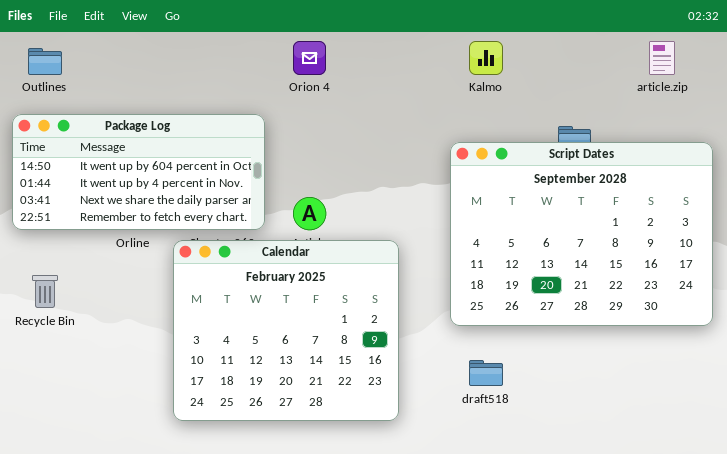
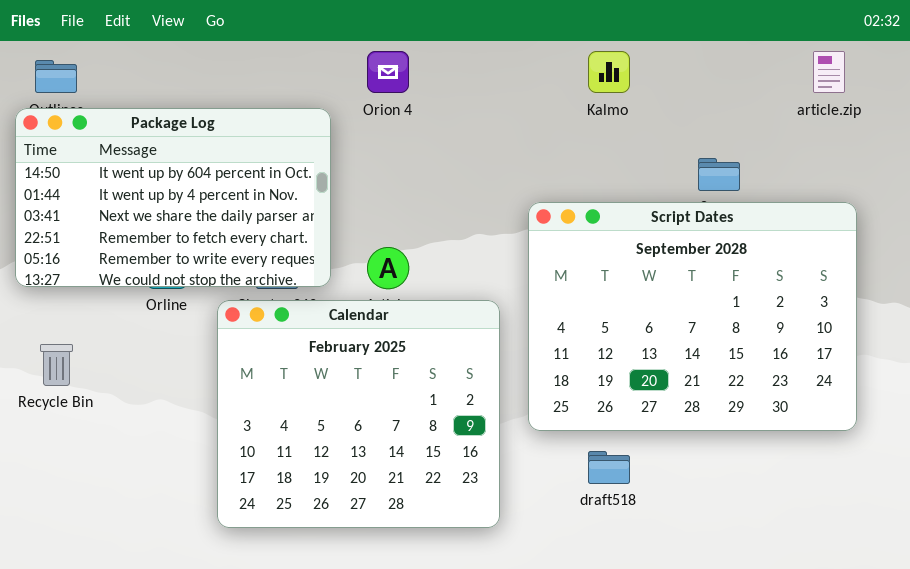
Package Log: [12,114,265,230] -> [15,108,331,287], resized
Script Dates: [450,142,713,326] -> [528,202,857,431], moved

